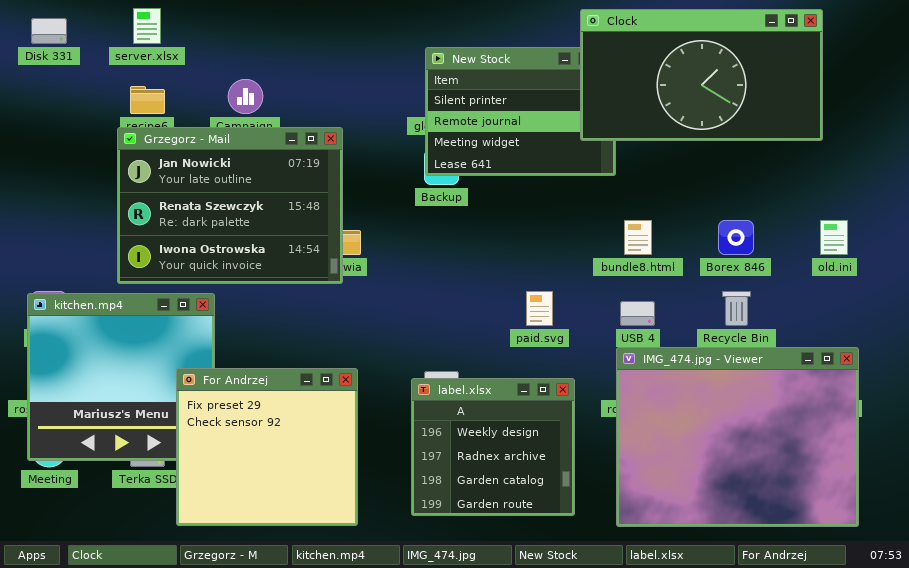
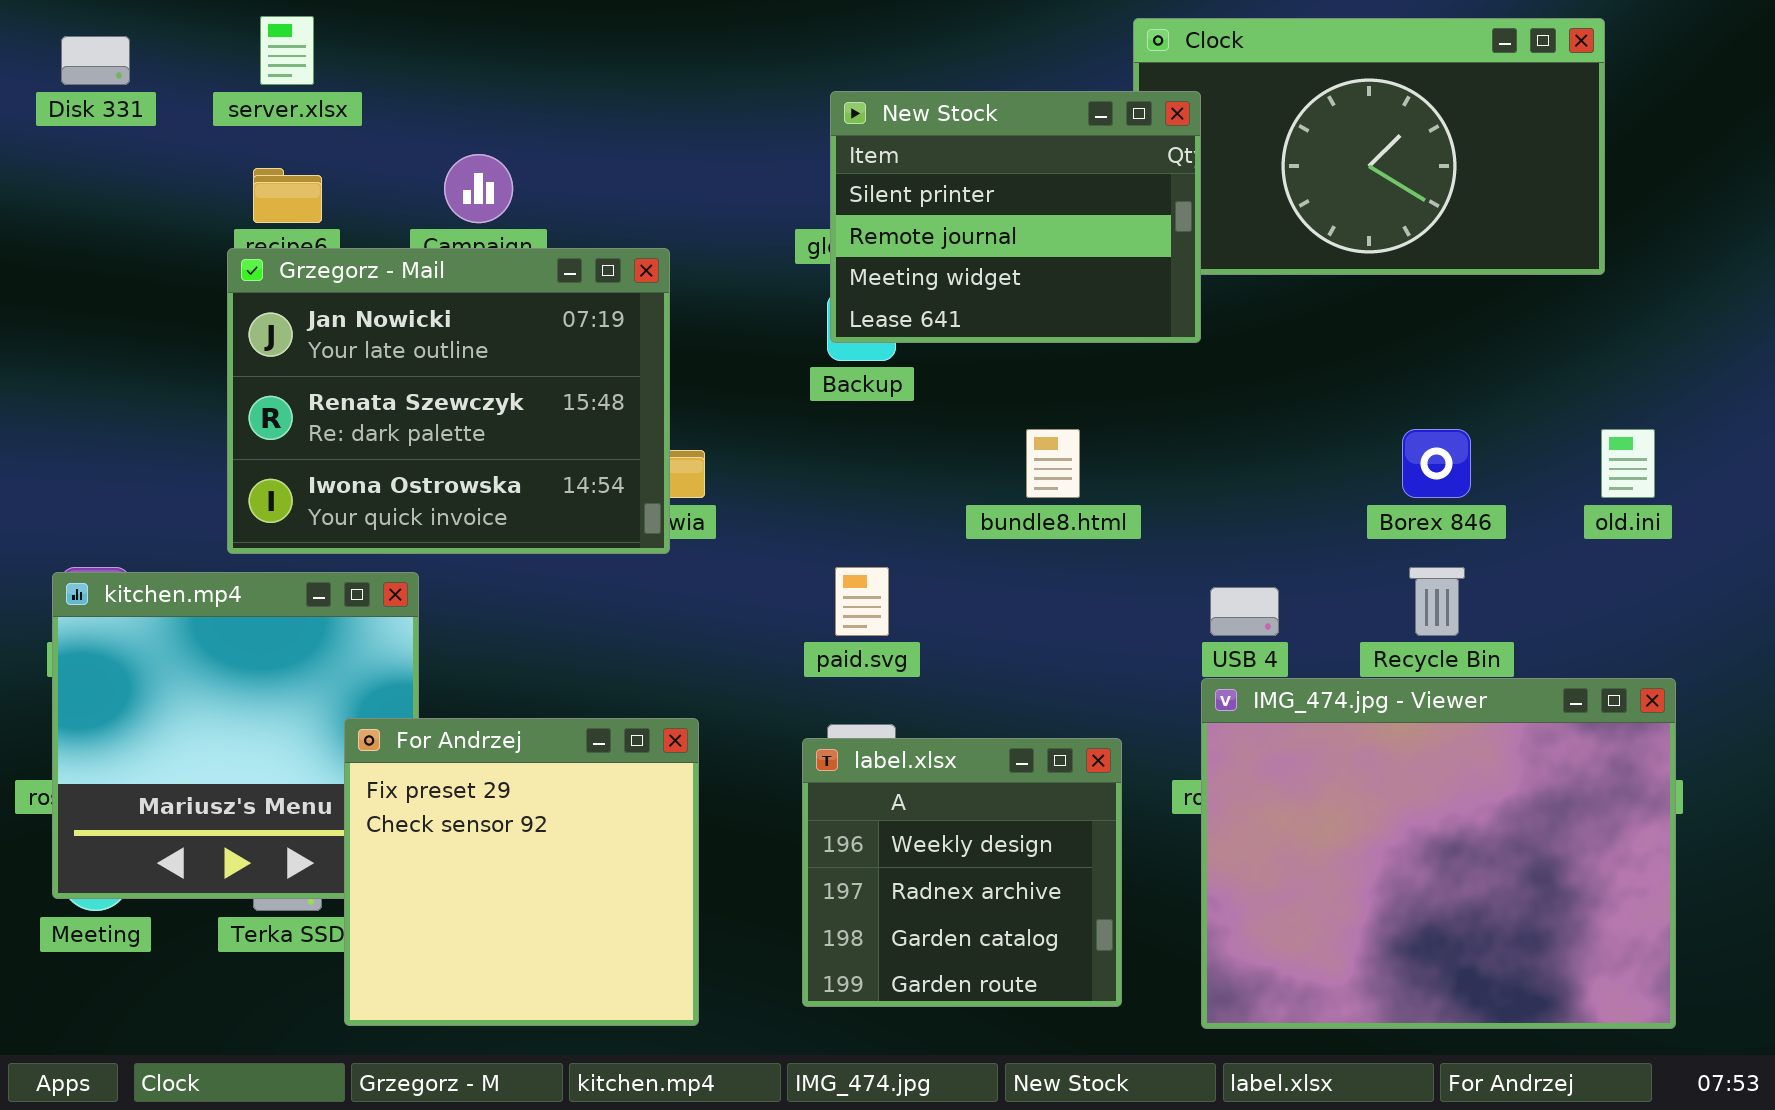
New Stock: [425,47,616,176] -> [830,91,1201,343], raised
bundle8.html: [624,220,652,255] -> [1026,429,1080,498], moved
paid.svg: [526,291,553,326] -> [835,567,889,636], moved

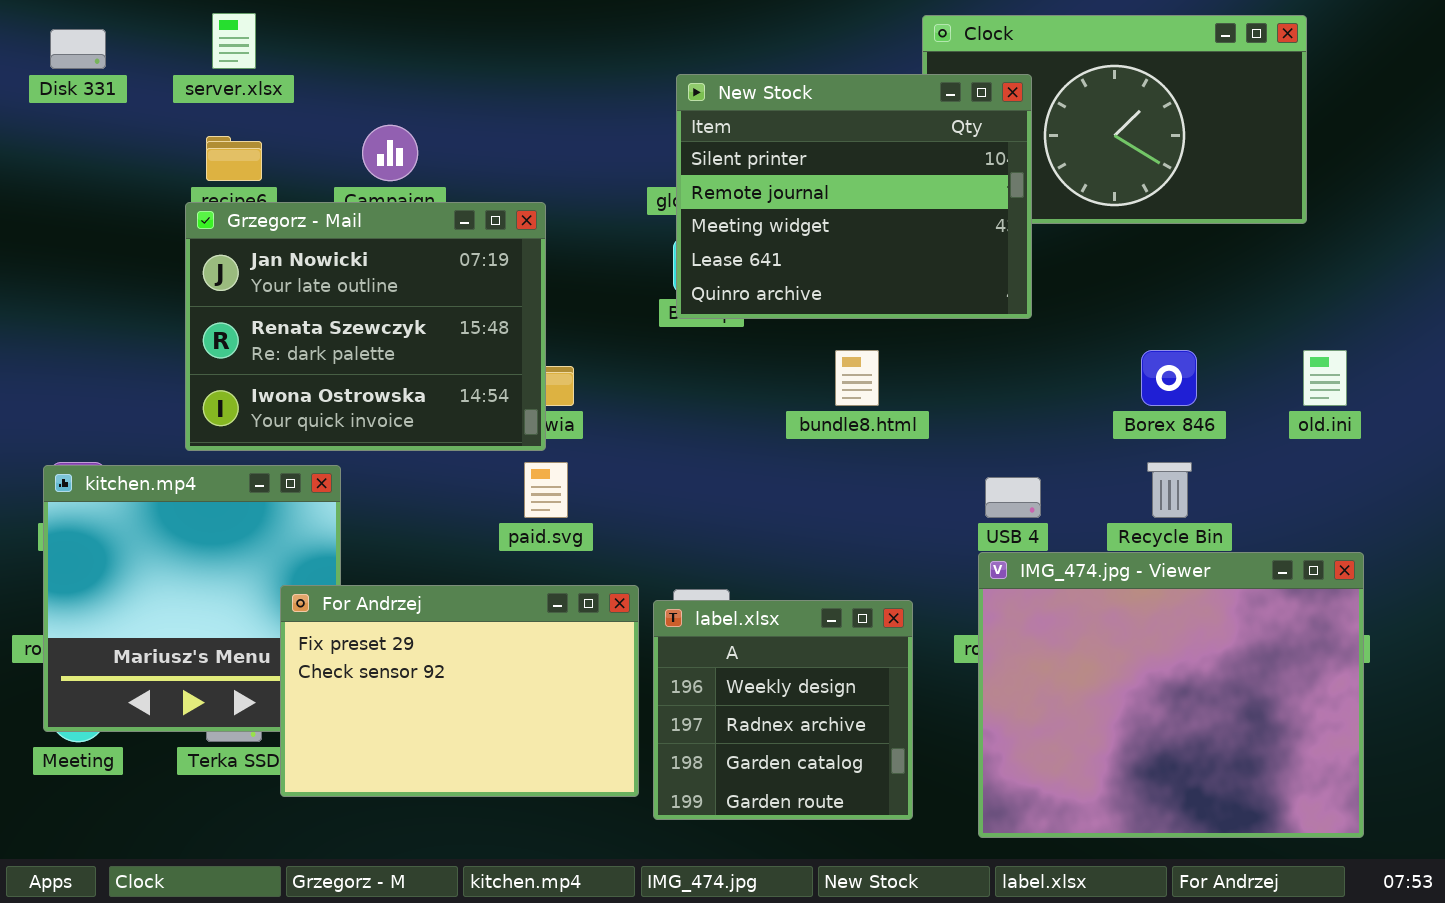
New Stock: [830,91,1201,343] -> [676,74,1032,319], resized
paid.svg: [835,567,889,636] -> [524,462,568,518], moved
For Andrzej: [344,718,699,1026] -> [280,585,639,797], resized

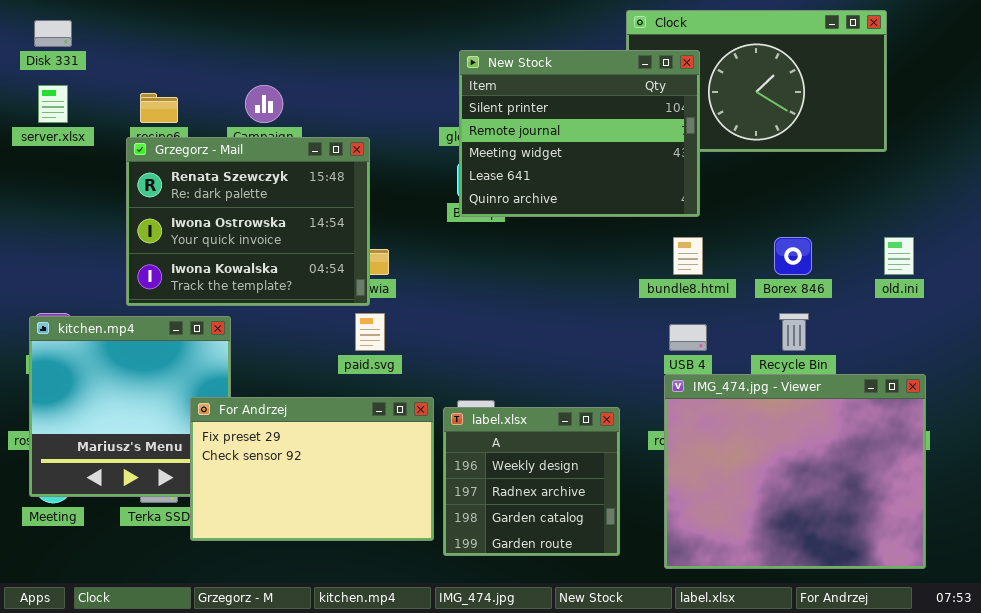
server.xlsx: [212,13,256,69] -> [38,85,68,123], moved
Grzegorz - Mail: [185,202,546,451] -> [126,137,370,306], scrolled down 1 row
bundle8.html: [835,350,879,406] -> [673,237,703,275], moved

